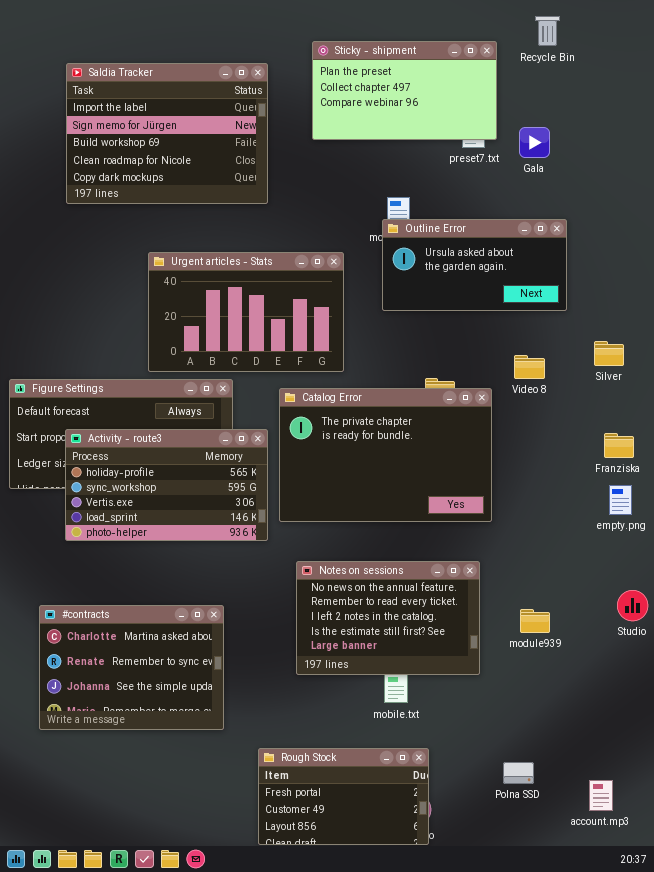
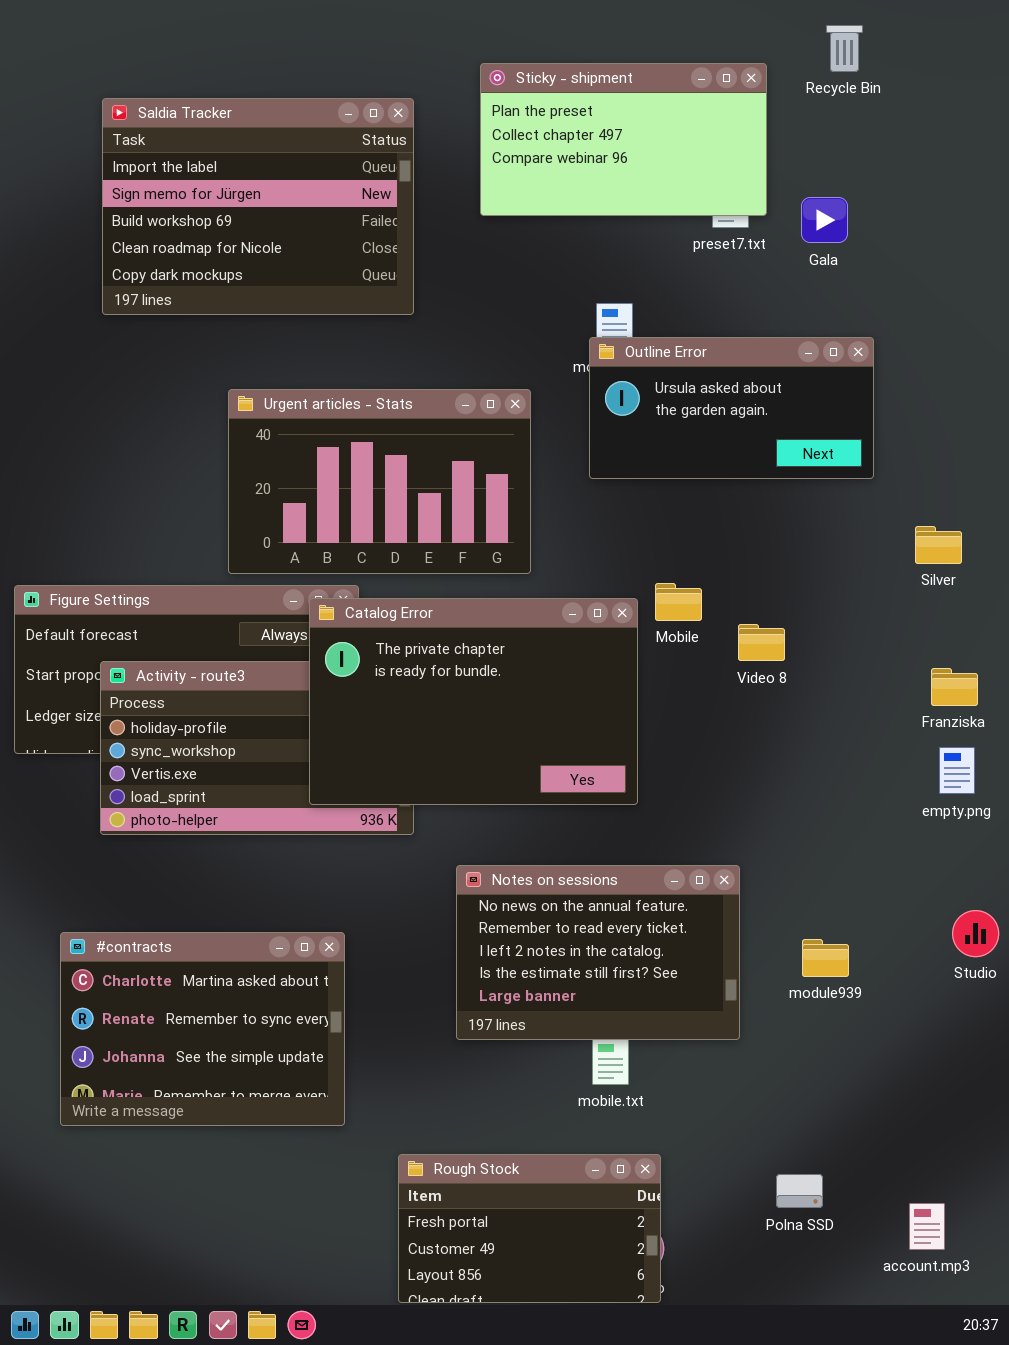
Video 8: [514,355,545,379] -> [738,624,785,661], moved
Catalog Error: [279,388,492,522] -> [309,598,638,805], moved

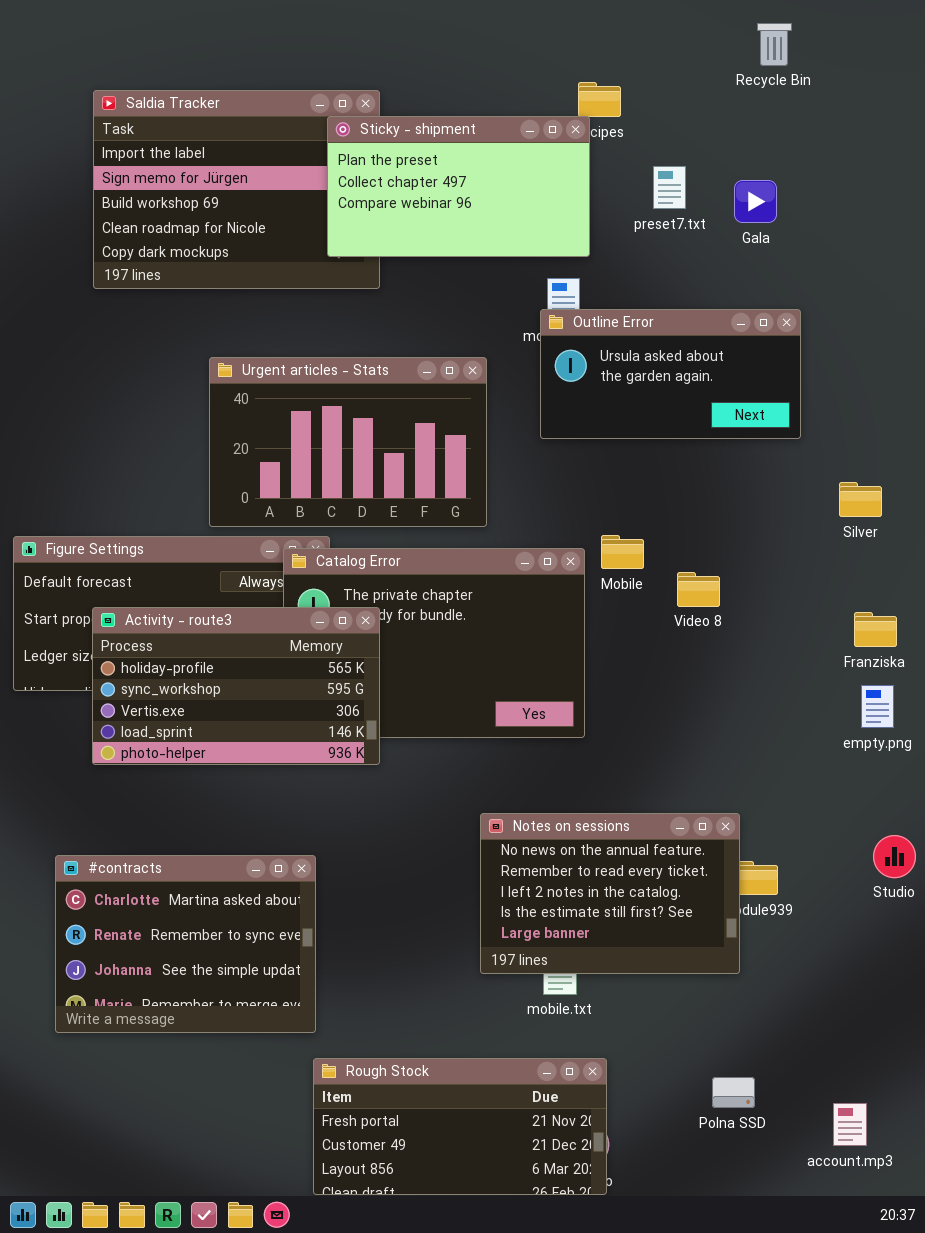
Sticky - shipment: [480,63,767,216] -> [327,116,590,257], moved
Activity - route3: [100,661,414,835] -> [92,607,380,765], raised
Notes on sessions: [456,865,740,1040] -> [480,813,740,974], moved
Rough Stock: [398,1154,661,1303] -> [313,1058,607,1195], resized

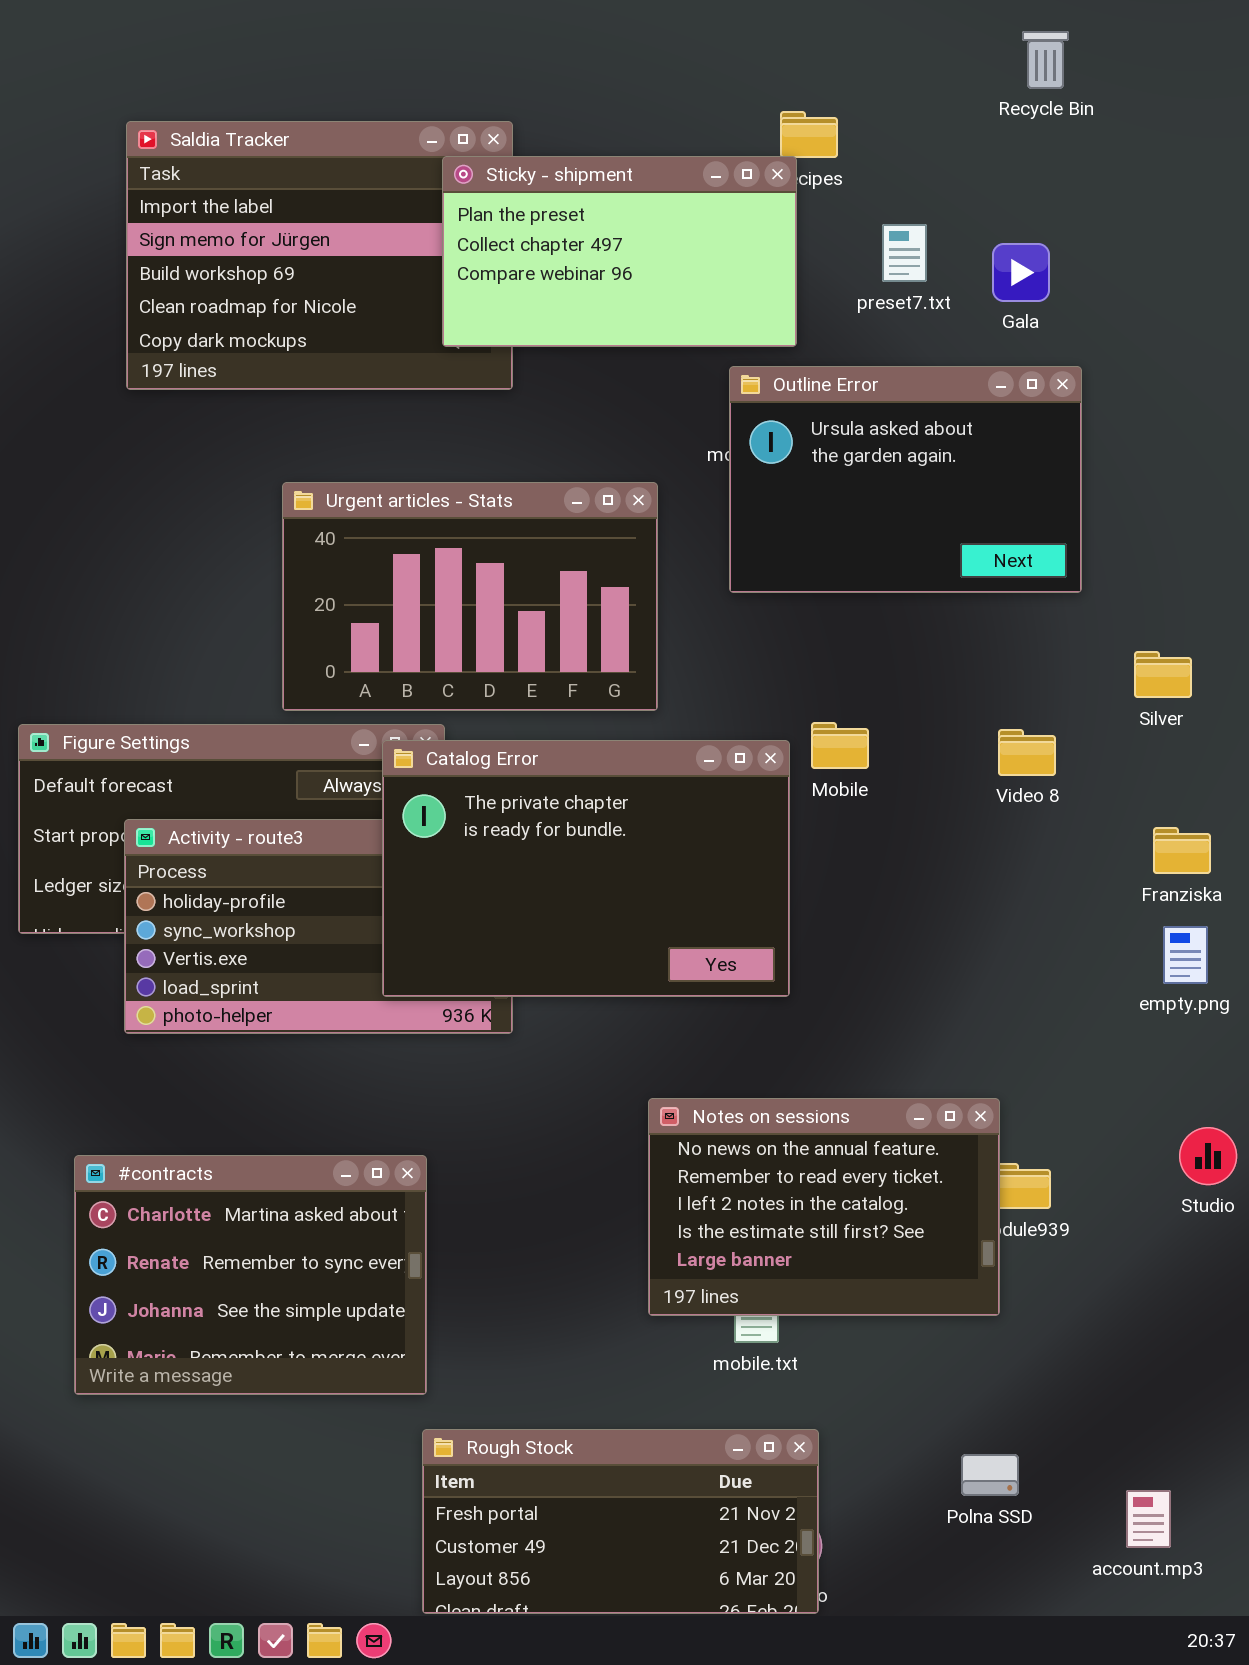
Outline Error: [540,309,801,439] -> [729,366,1082,593], resized
Catalog Error: [283,548,585,738] -> [382,740,790,997], raised
Video 8: [677,572,720,607] -> [998,729,1056,776], moved

